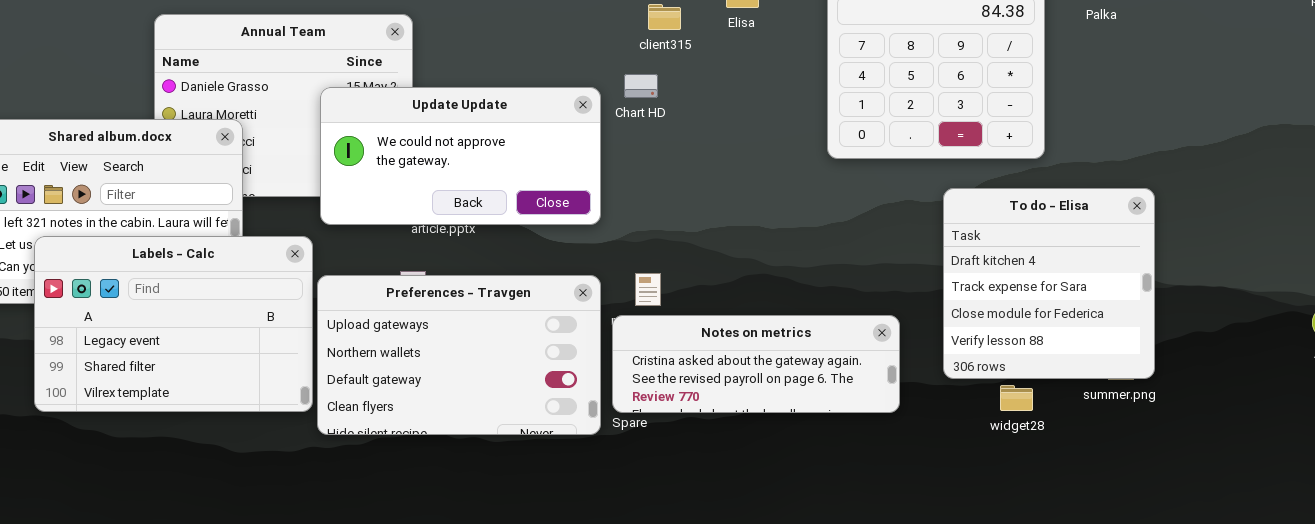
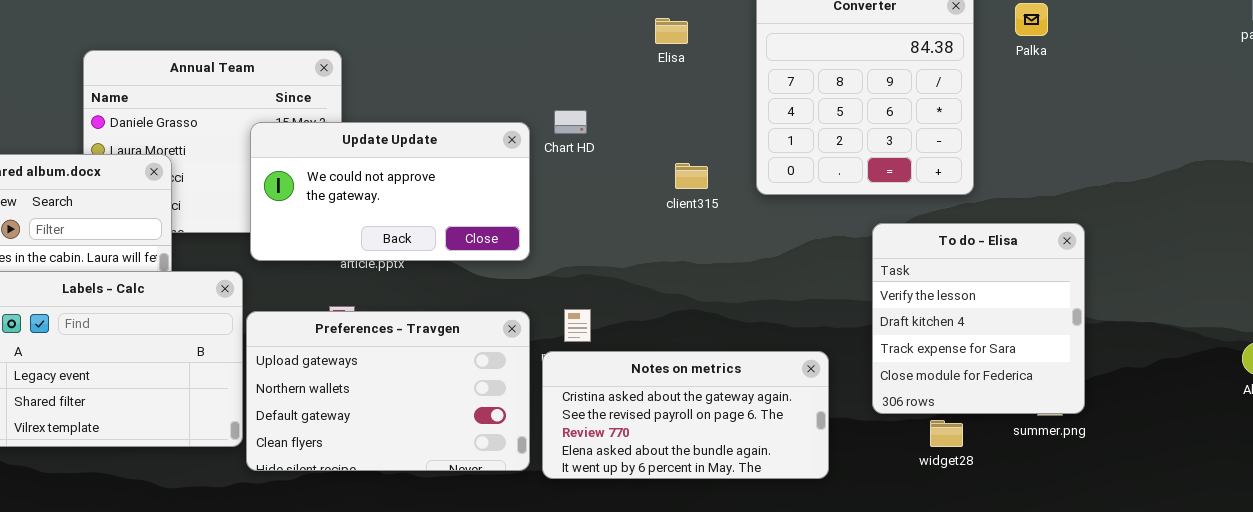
client315: [648,4,681,30] -> [675,163,708,189], moved
To do - Elisa: [943,188,1155,379] -> [872,223,1085,414], scrolled up 1 row
Notes on metrics: [612,315,900,413] -> [542,351,829,479], resized

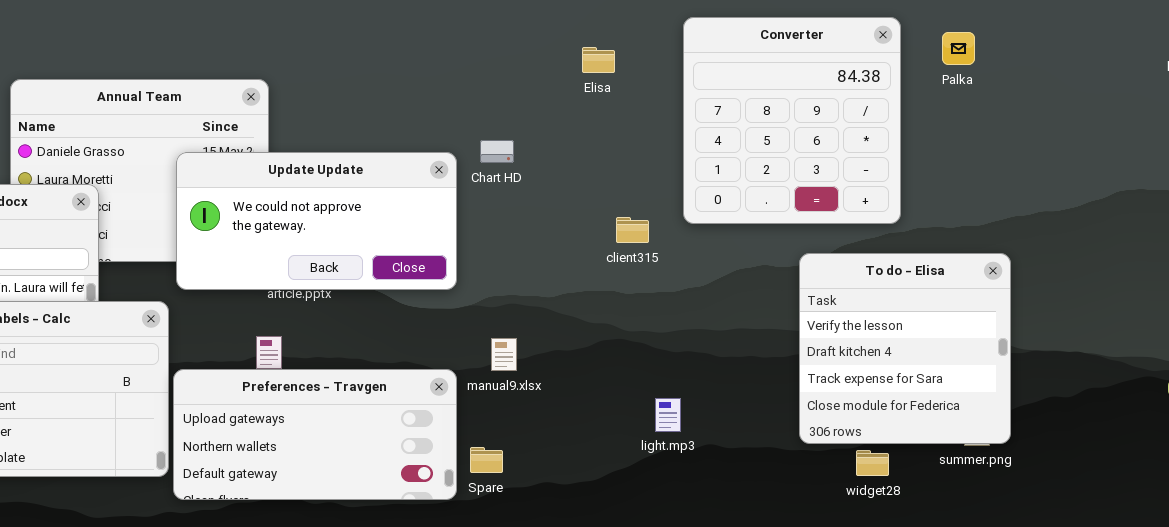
client315: [675,163,708,189] -> [616,217,649,243], moved
Preferences - Travgen: [246,311,530,471] -> [173,369,457,500], resized
Notes on metrics: [542,351,829,479] -> none, closed

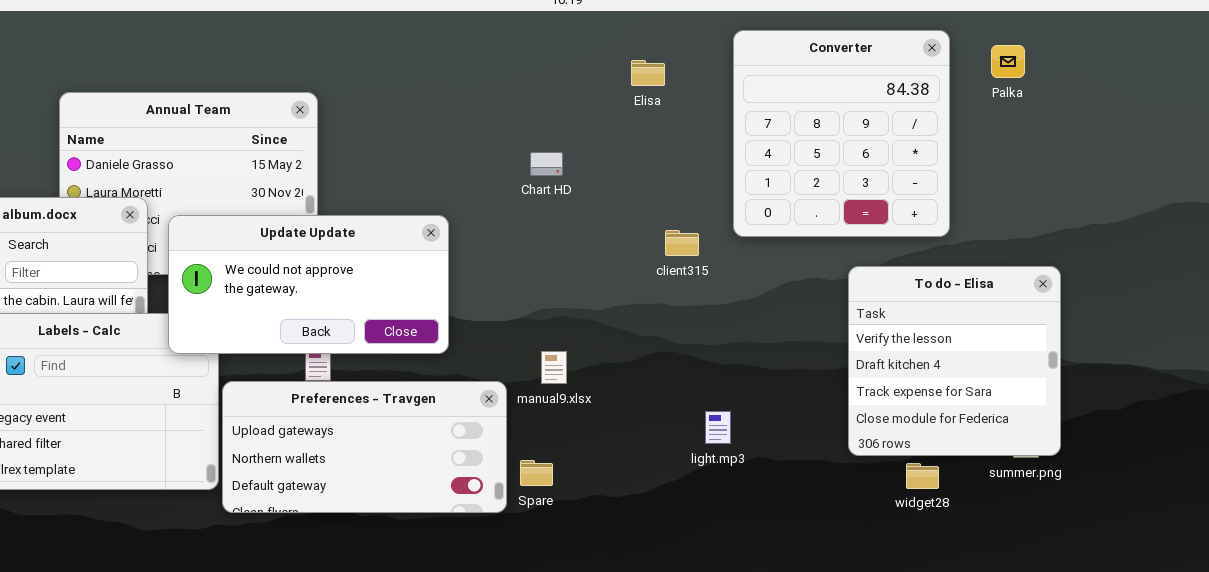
Update Update: [176,152,457,290] -> [168,215,449,354], moved

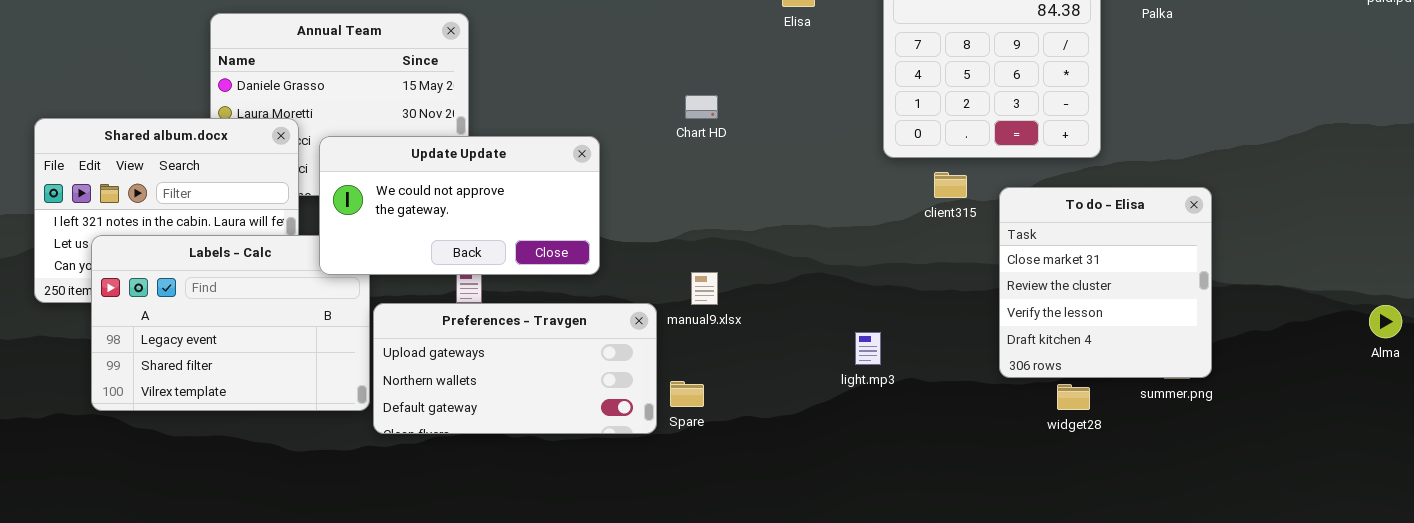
Chart HD: [530,152,563,176] -> [685,95,718,119], moved
client315: [665,230,699,256] -> [934,172,967,198], moved
To do - Elisa: [848,266,1061,456] -> [999,187,1212,378], scrolled up 2 rows

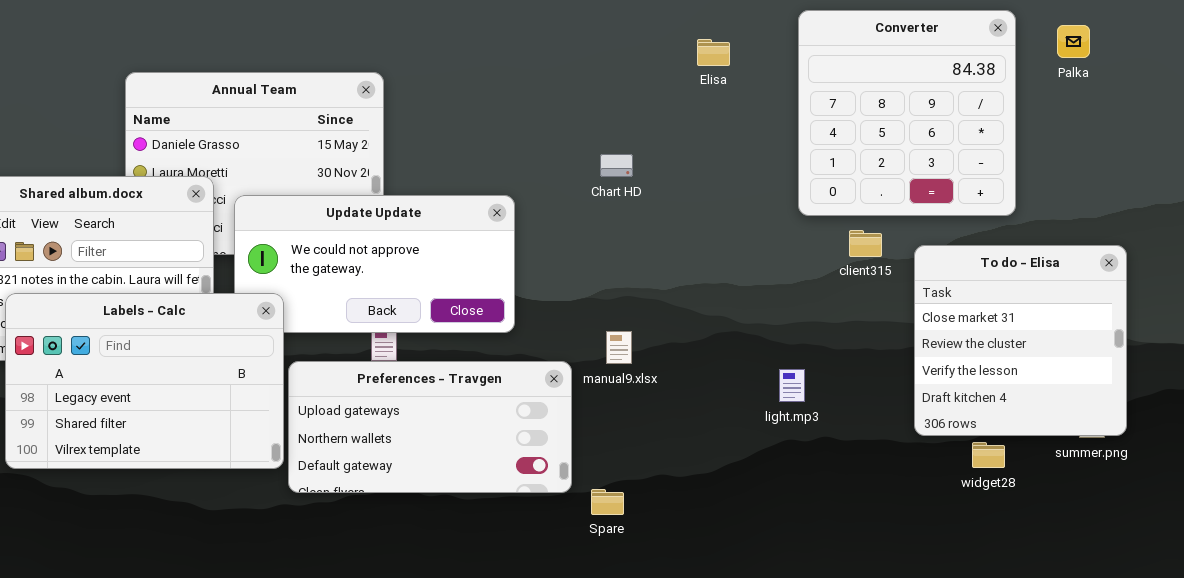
Labels - Calc: [91,235,370,411] -> [5,293,284,469], raised
light.mp3: [855,332,881,365] -> [779,369,805,402], moved
Spare: [670,381,704,407] -> [591,489,624,515], moved

